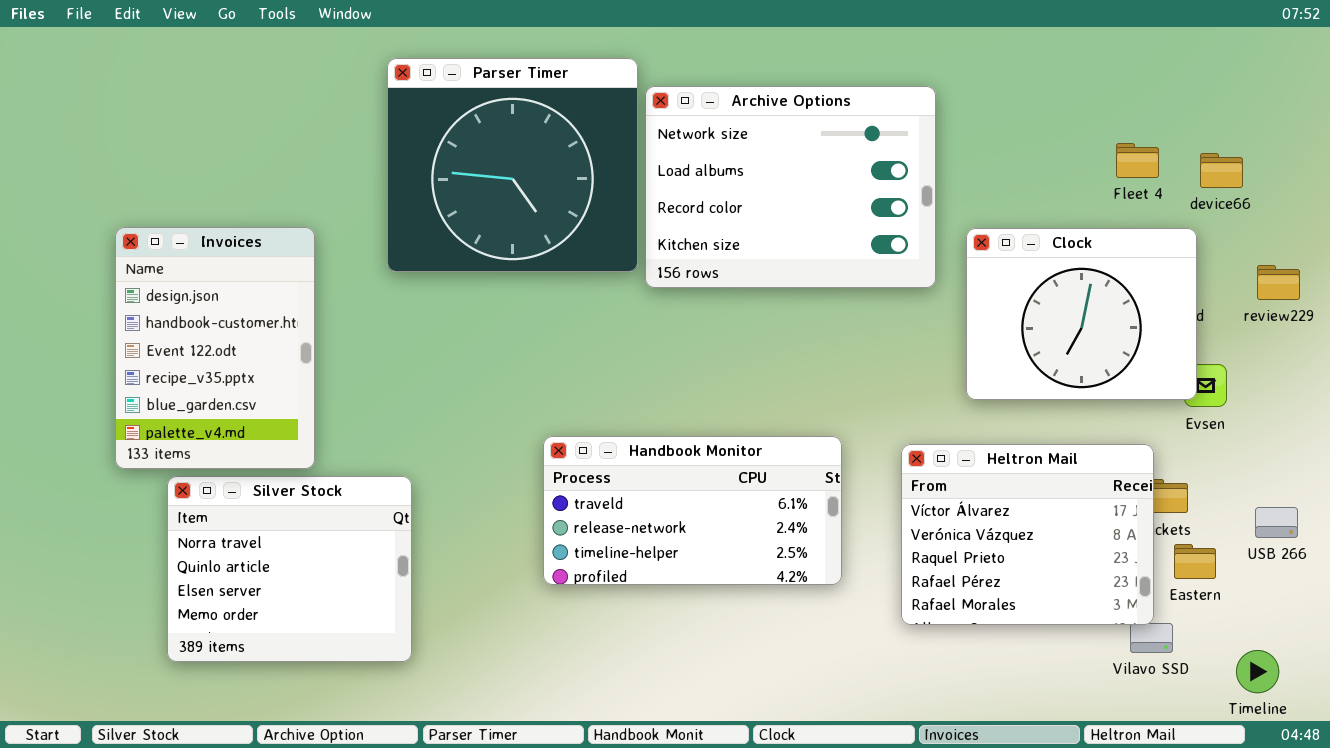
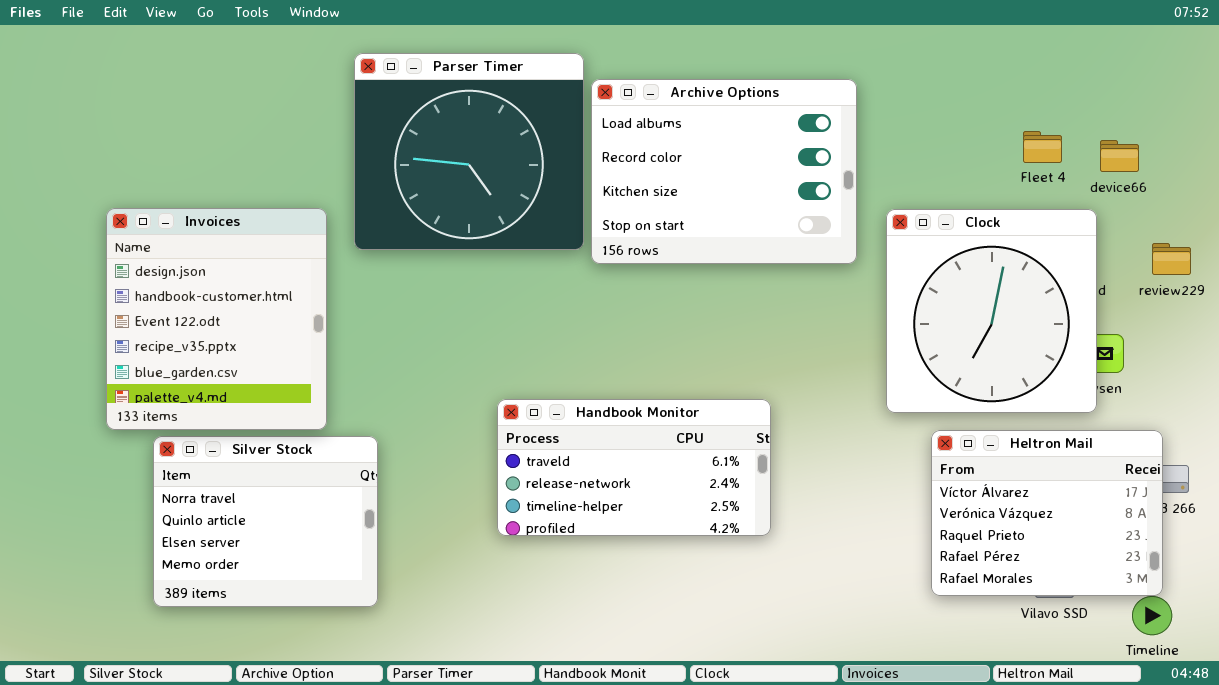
Archive Options: [645,86,936,288] -> [591,79,857,264], scrolled down 1 row
Invoices: [115,227,315,469] -> [106,208,327,430], resized
Clock: [966,228,1197,400] -> [886,209,1097,413], resized
Heltron Mail: [901,444,1154,625] -> [931,430,1163,596], moved

